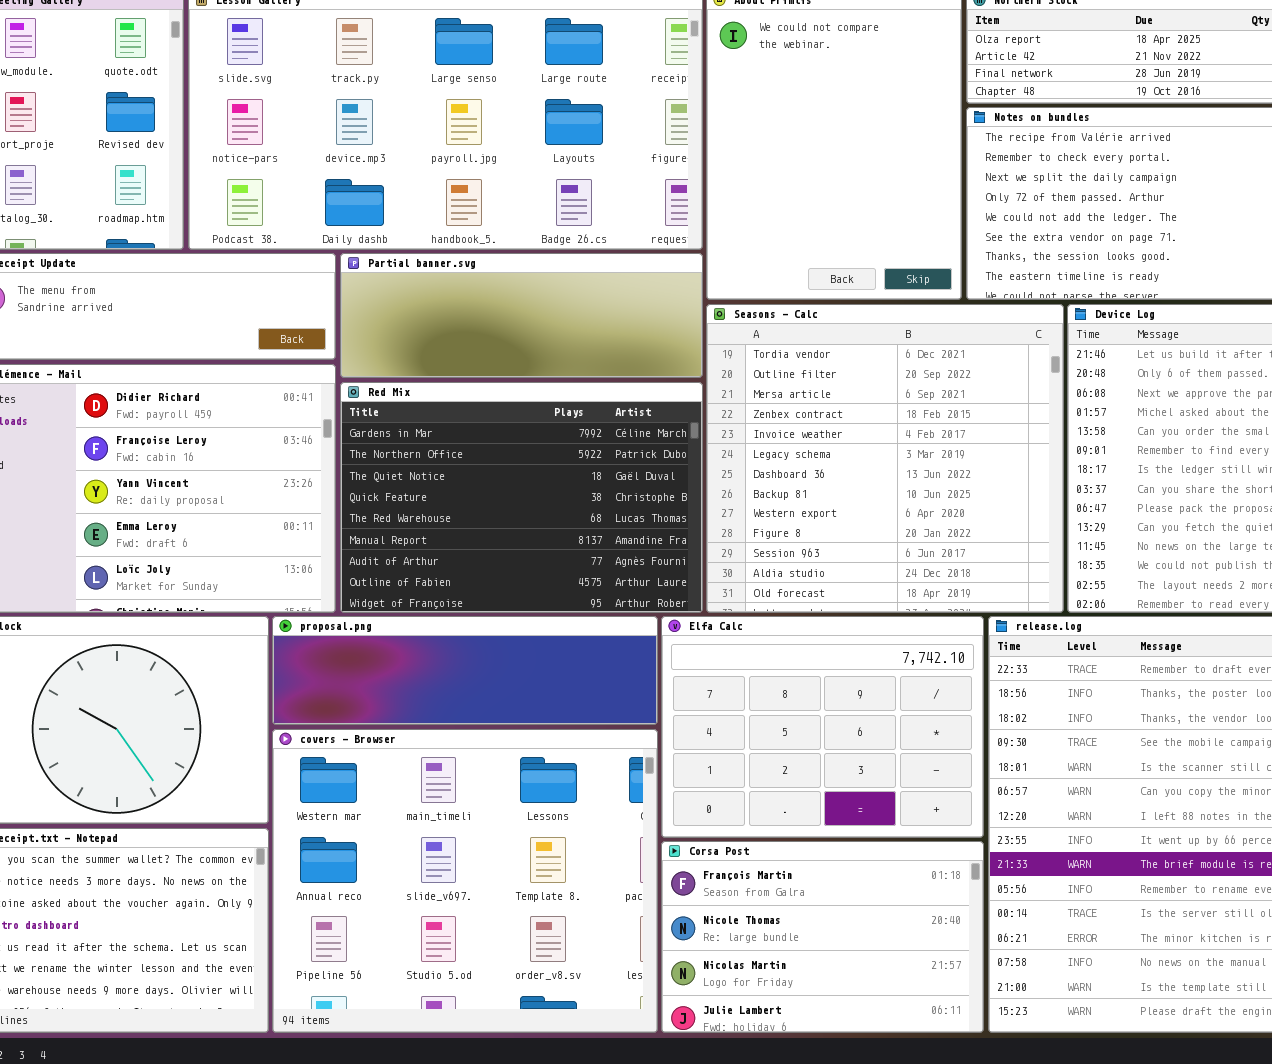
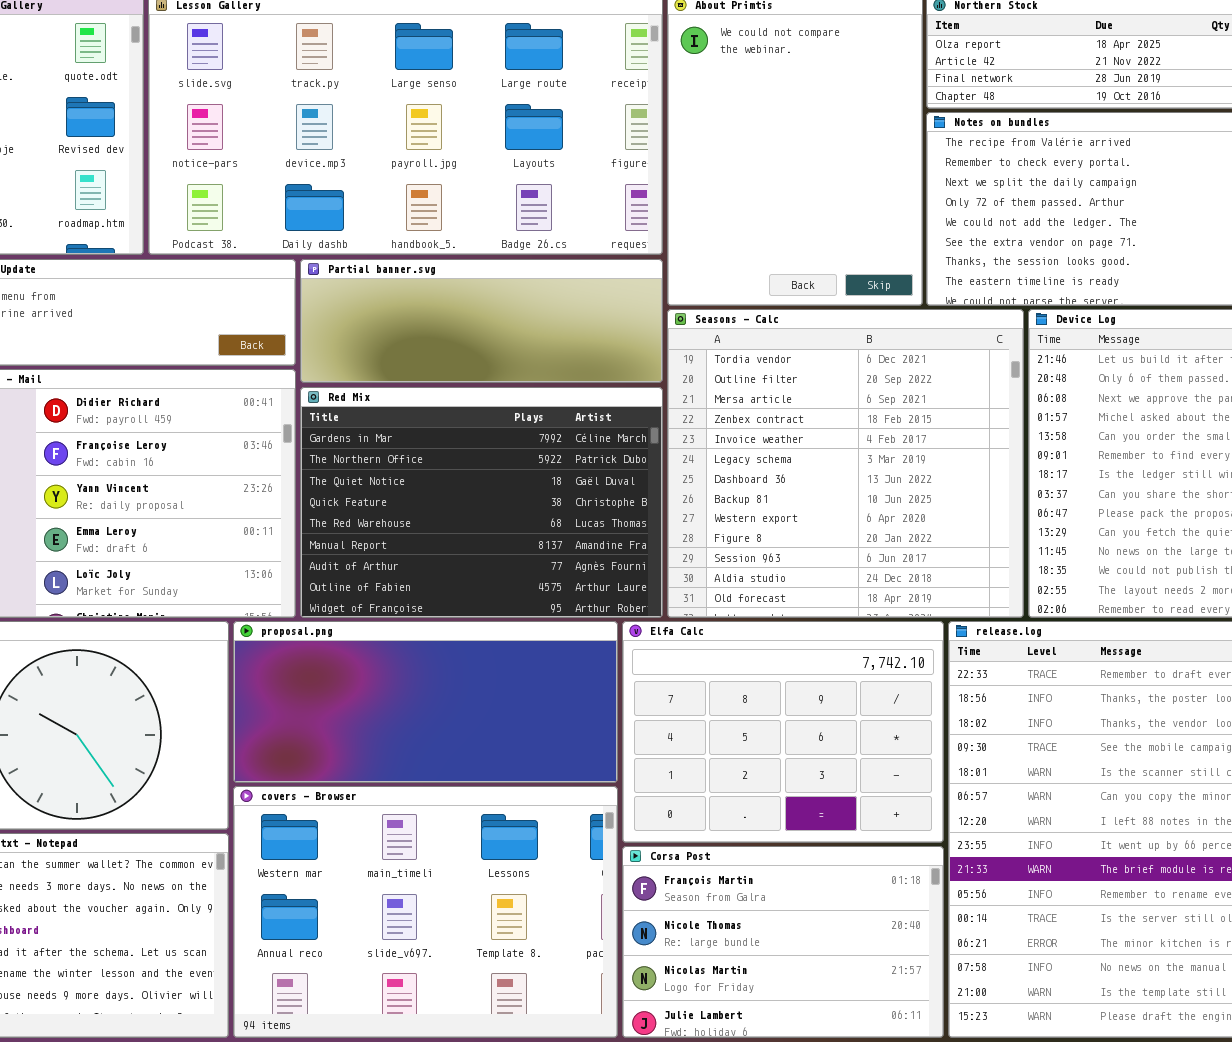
proposal.png: [272,616,658,725] -> [233,621,618,783], resized
covers - Browser: [272,729,658,1033] -> [233,786,618,1038], resized

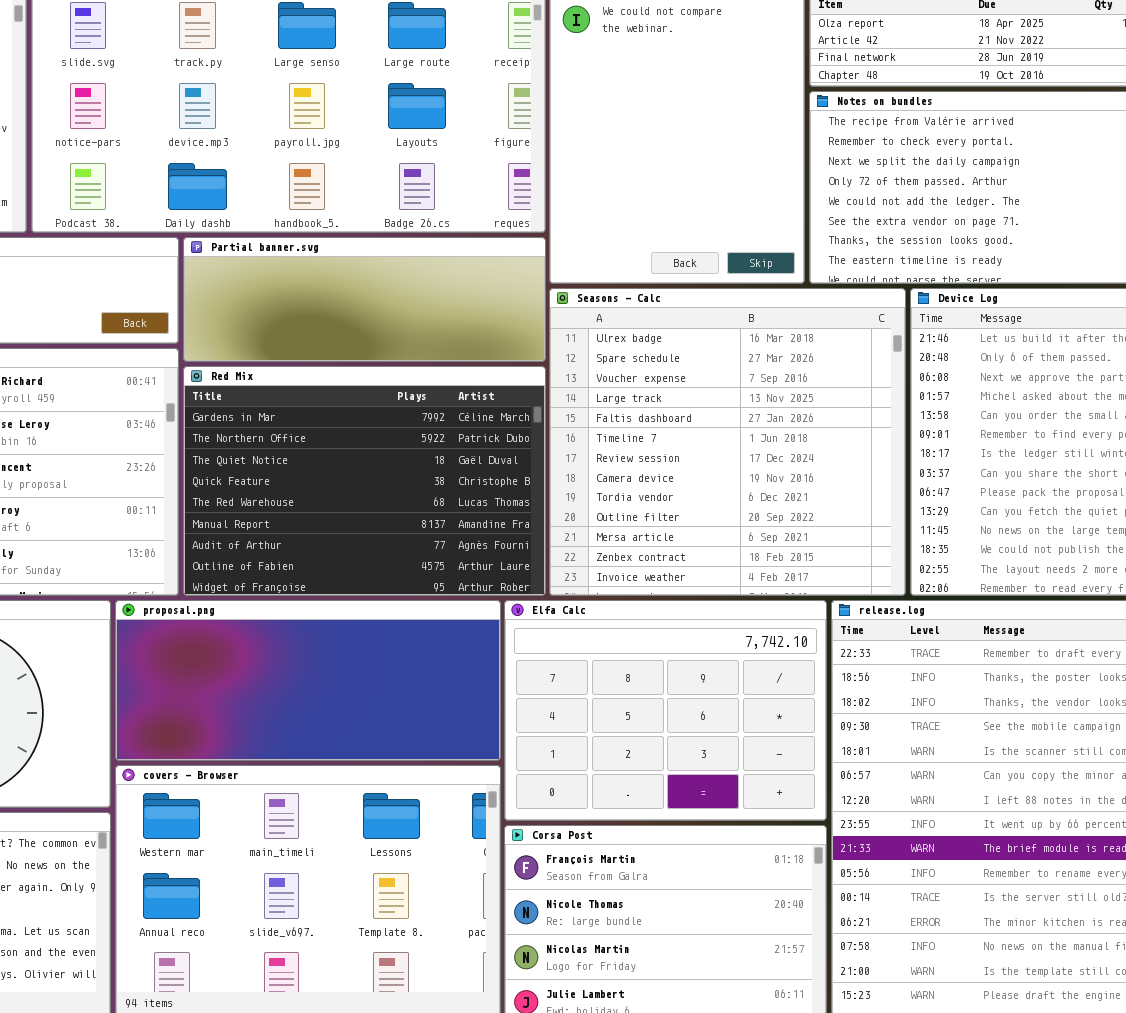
Seasons - Calc: [667,309,1024,618] -> [549,288,906,596], scrolled up 8 rows

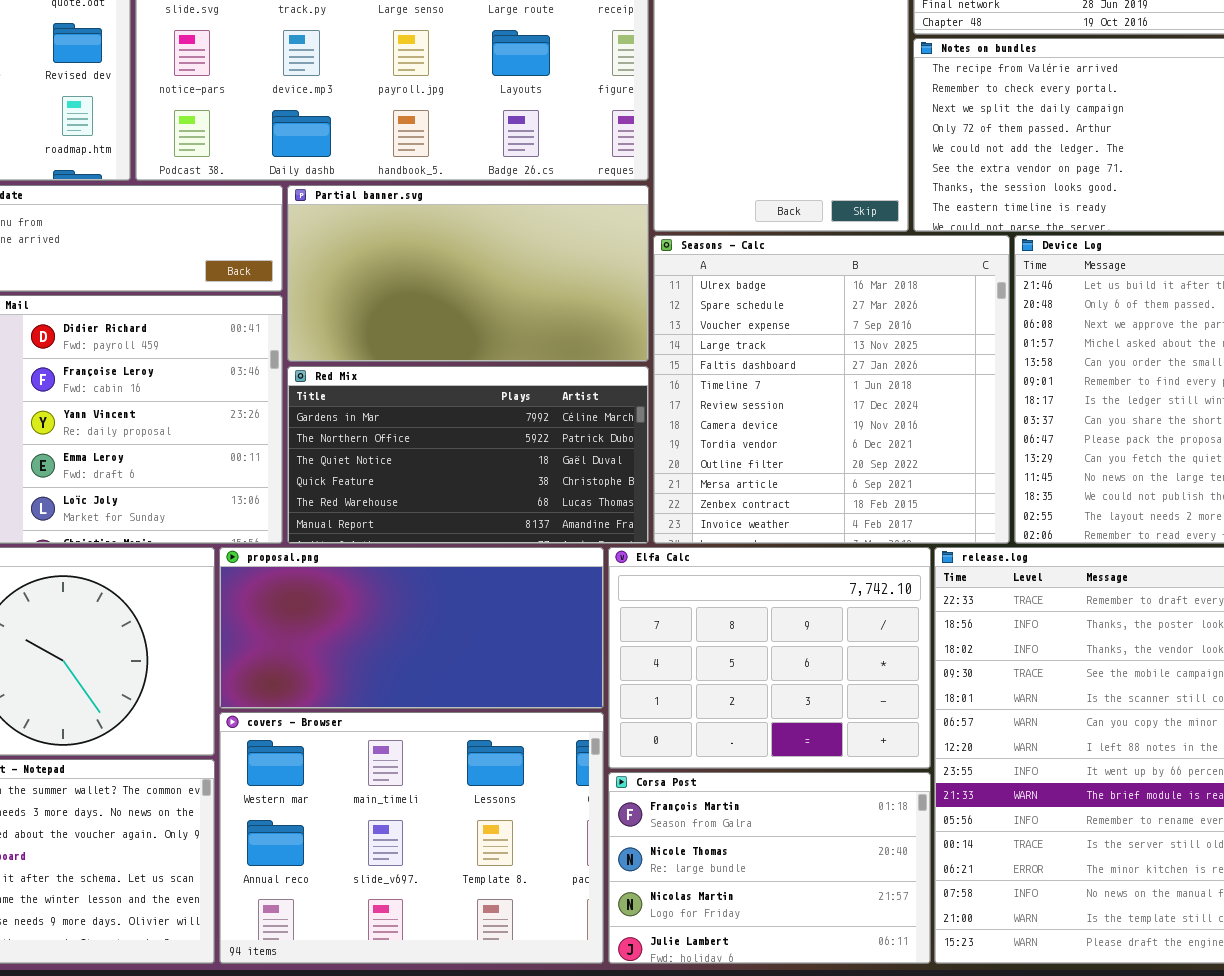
Partial banner.svg: [183,237,546,362] -> [287,185,649,362], resized
Red Mix: [183,366,546,596] -> [287,366,649,544], resized

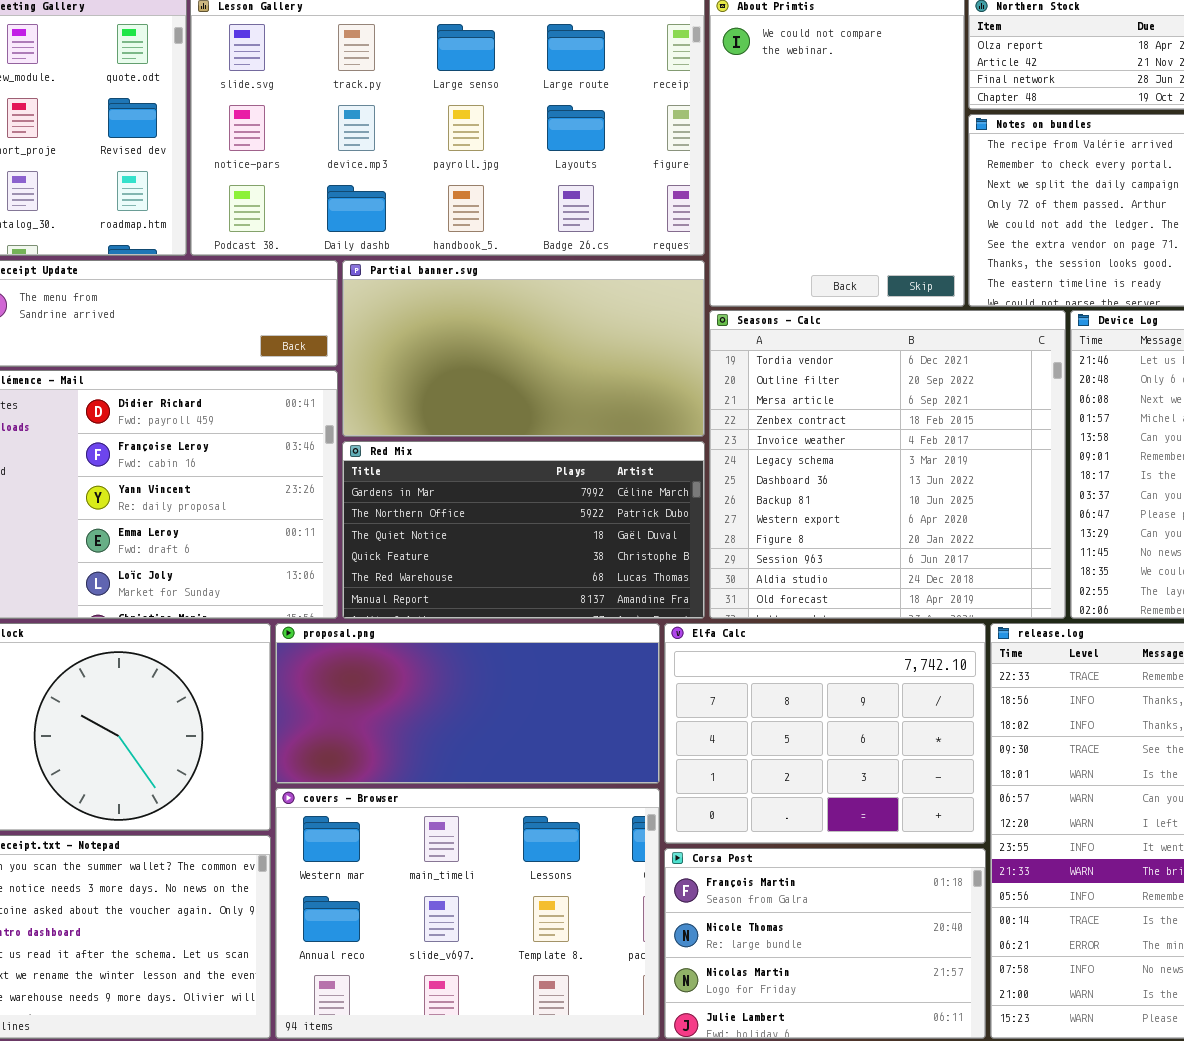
Seasons - Calc: [653,235,1010,544] -> [709,310,1066,619], scrolled down 8 rows

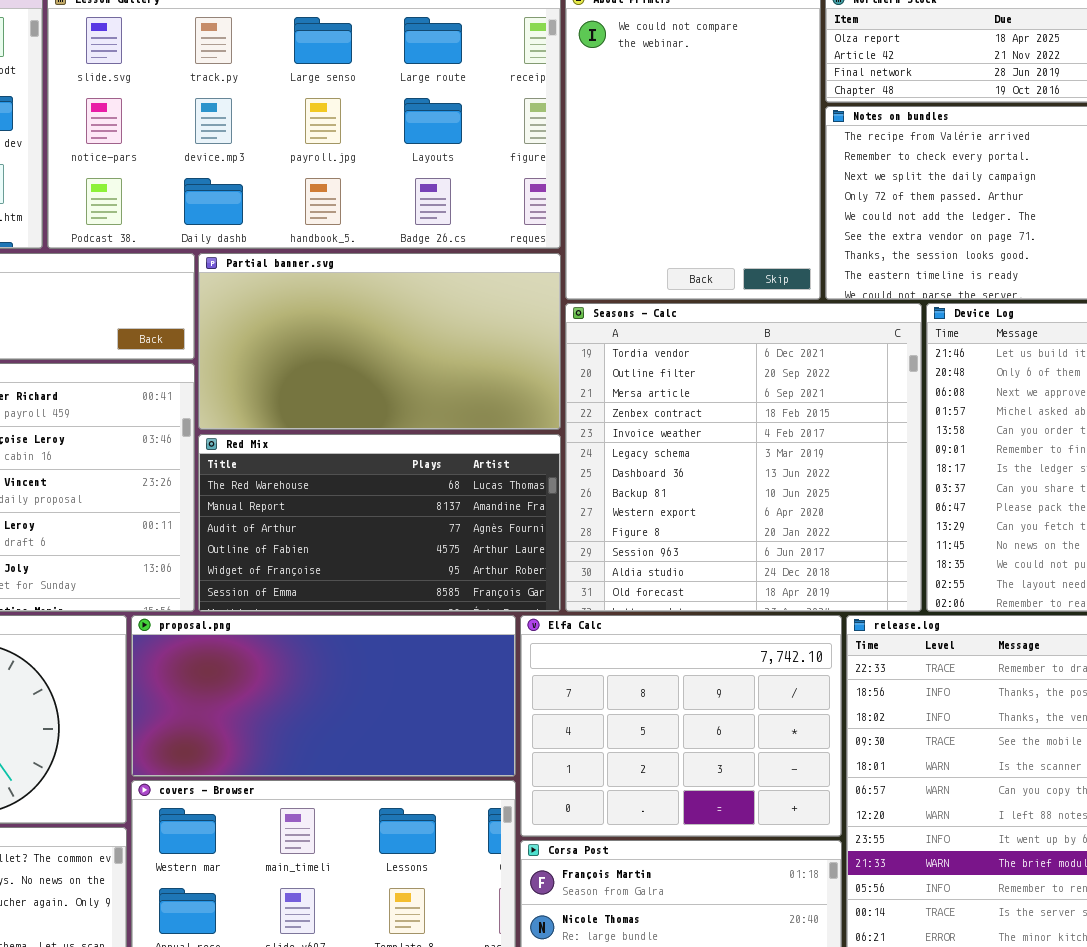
Red Mix: [342,441,705,619] -> [198,434,561,612], scrolled down 4 rows

